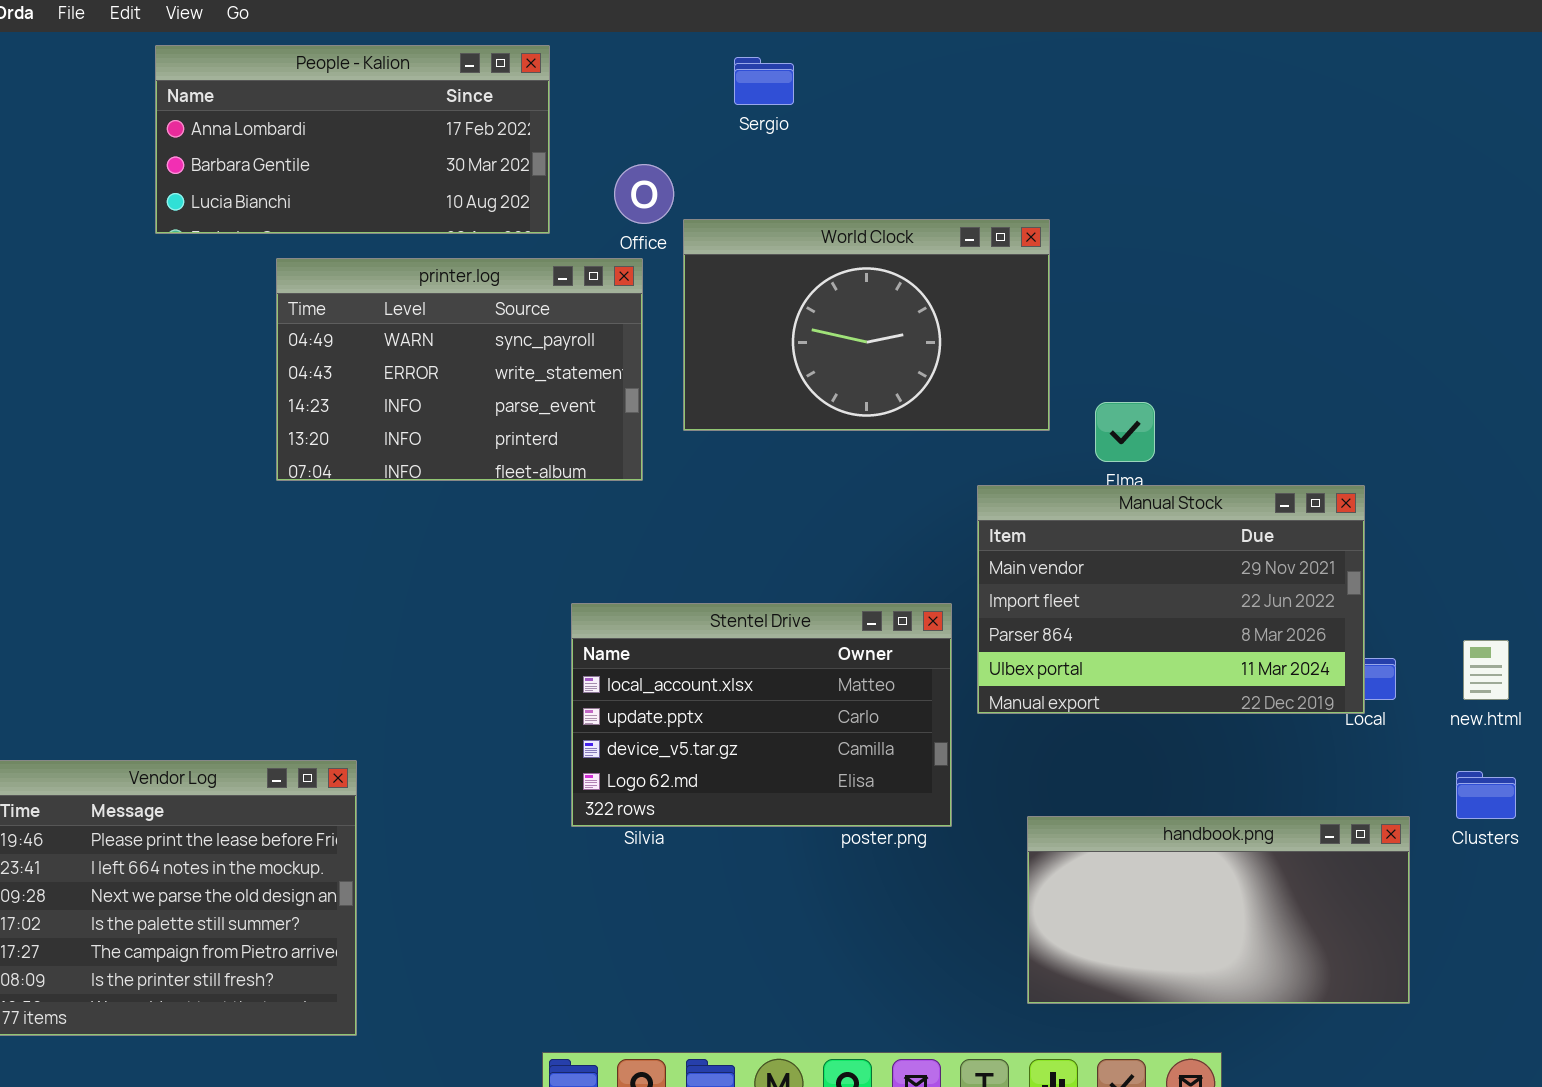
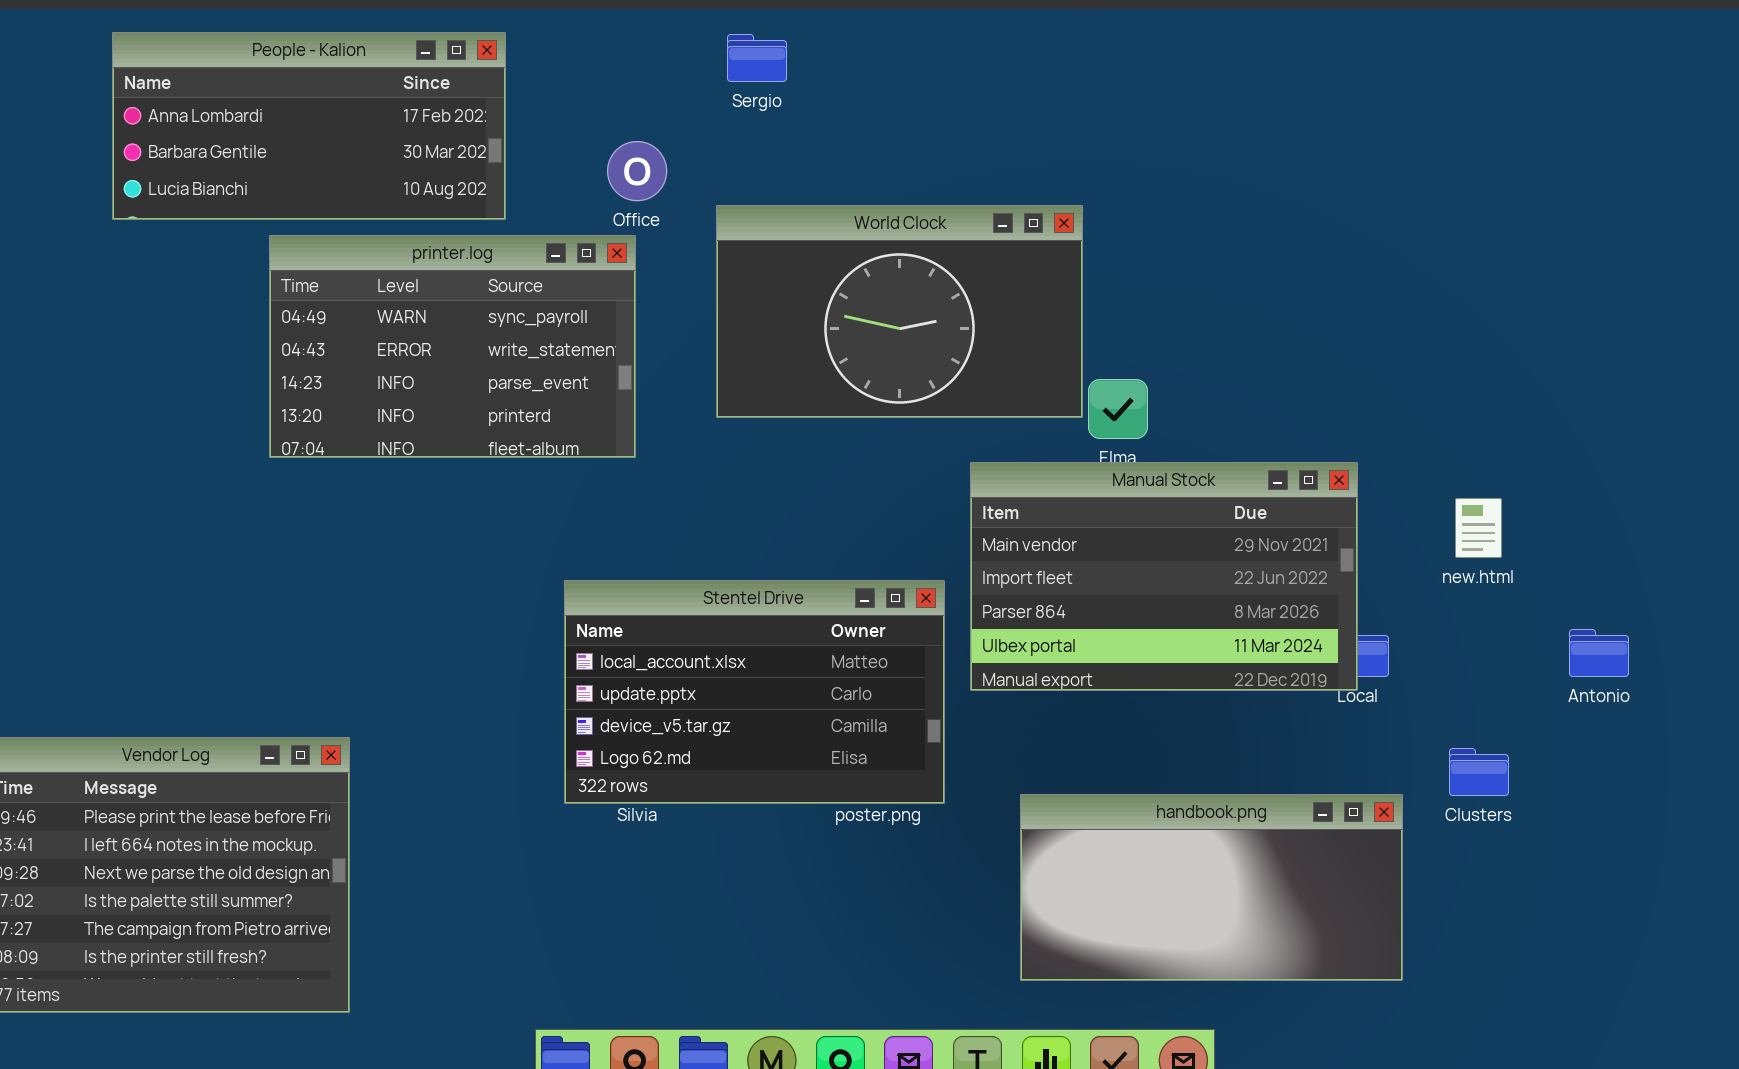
People - Kalion: [155,45,550,234] -> [112,32,506,220], moved
World Clock: [683,219,1050,431] -> [716,205,1083,418], moved
new.html: [1463,640,1509,700] -> [1455,498,1502,558], moved

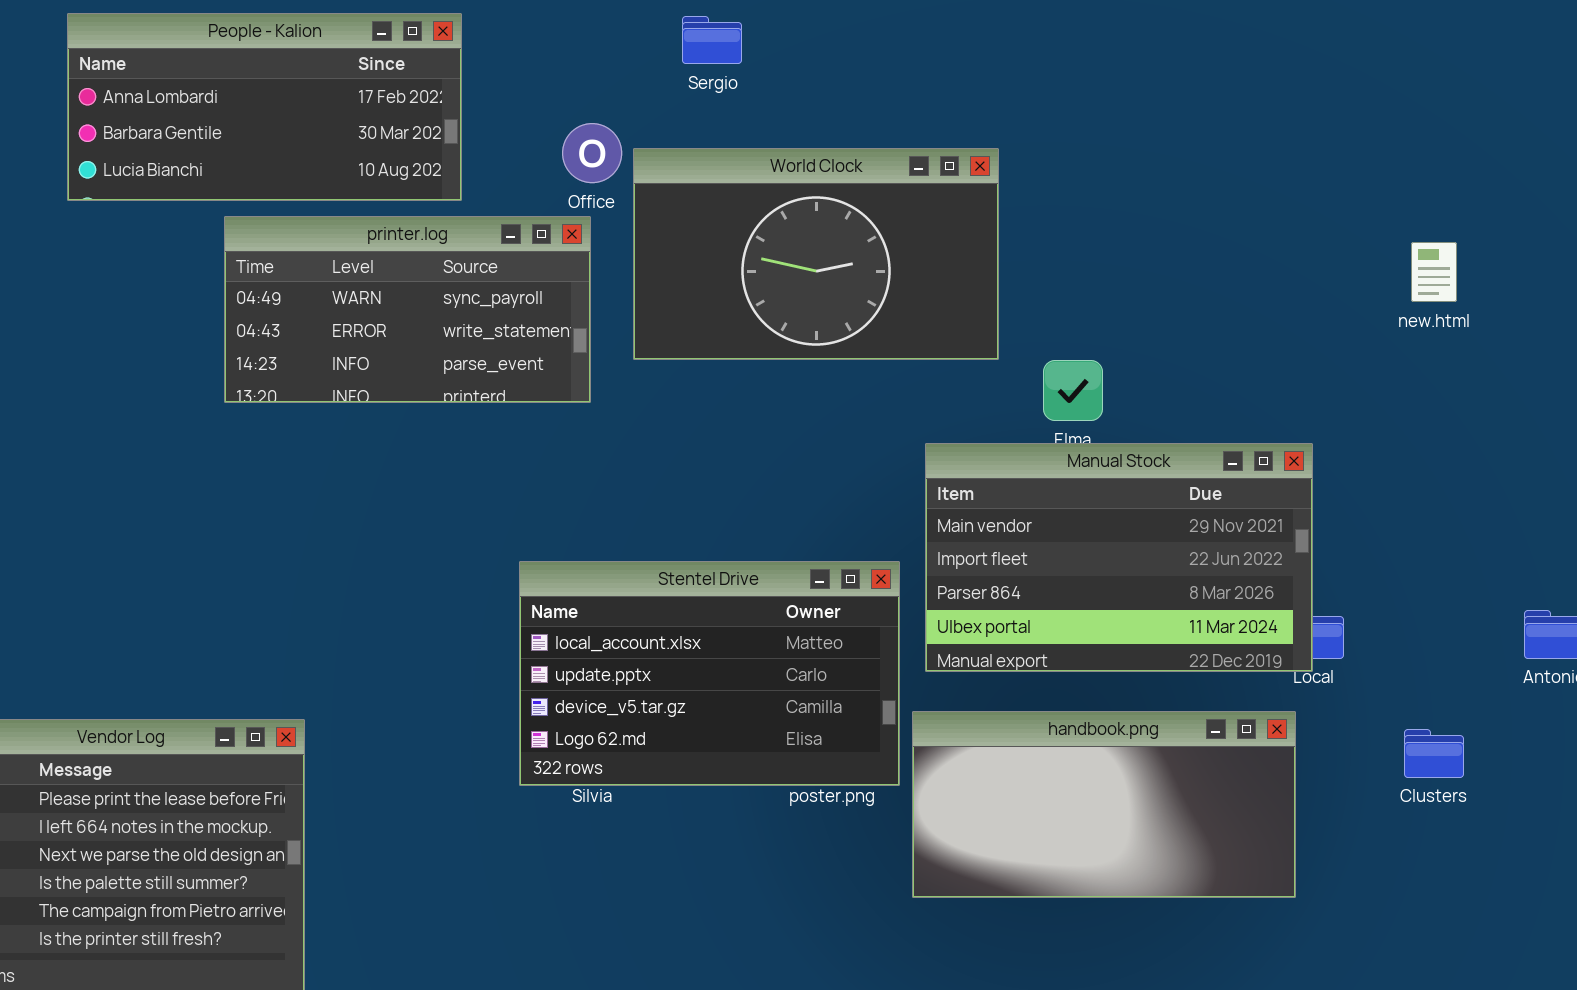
World Clock: [716,205,1083,418] -> [633,148,999,360], moved
printer.log: [269,235,636,458] -> [224,216,591,403], resized
new.html: [1455,498,1502,558] -> [1411,242,1457,302], moved
handbook.png: [1020,794,1403,981] -> [912,711,1296,898], moved

